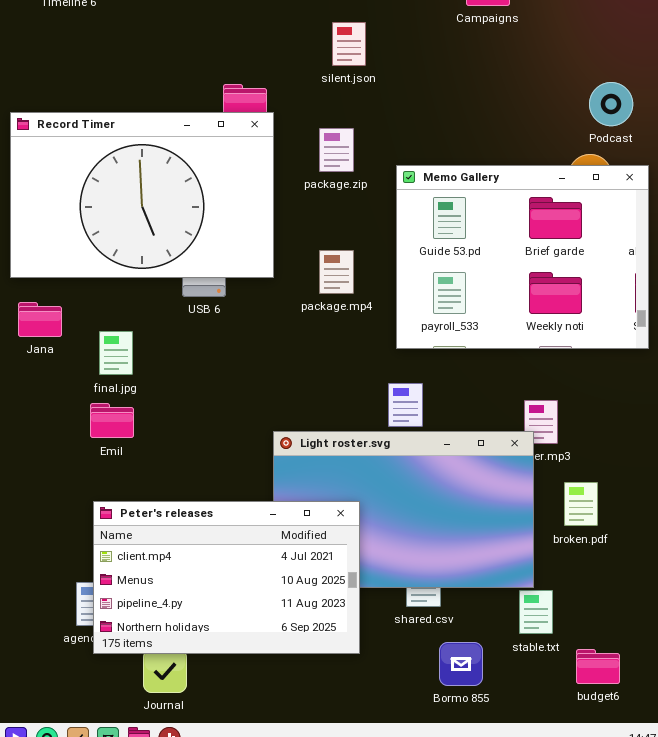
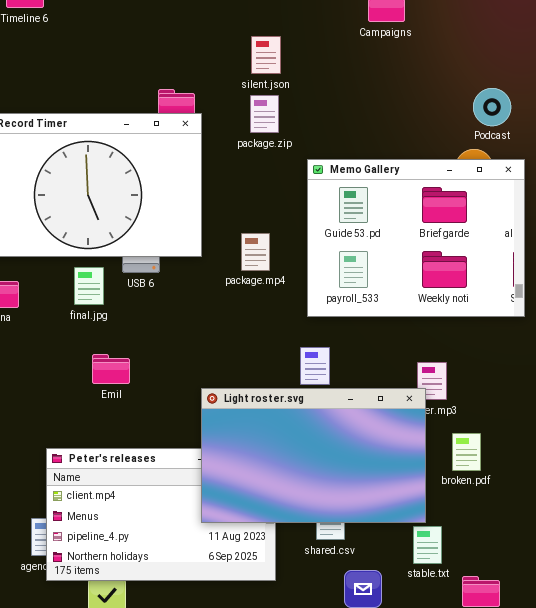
package.zip: [319,128,354,172] -> [250,95,279,133], moved
final.jpg: [99,331,133,375] -> [74,267,104,305], moved
Emil: [90,403,134,438] -> [92,354,130,384], moved
Light roster.svg: [273,431,534,588] -> [201,388,426,523], raised

